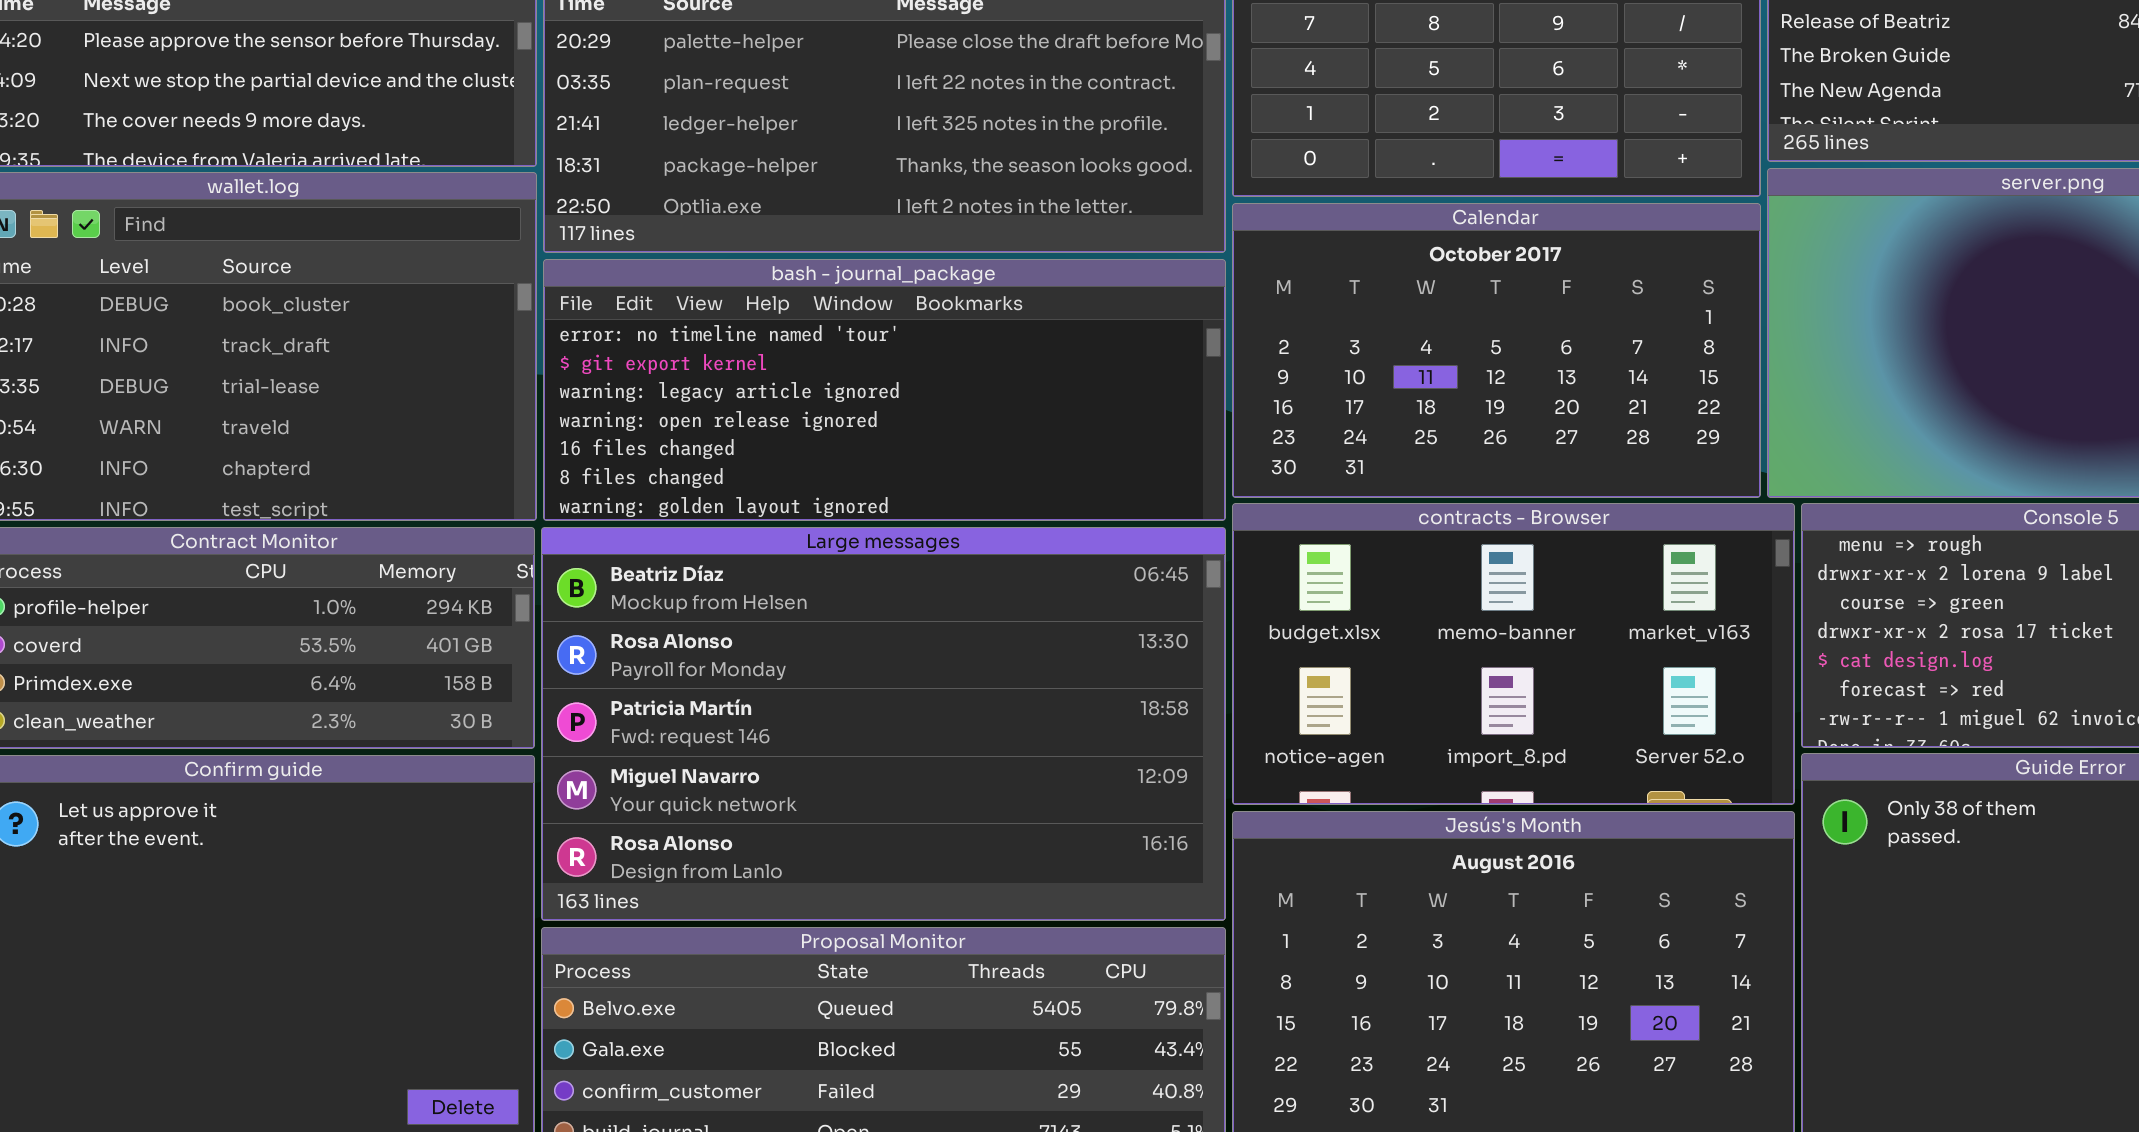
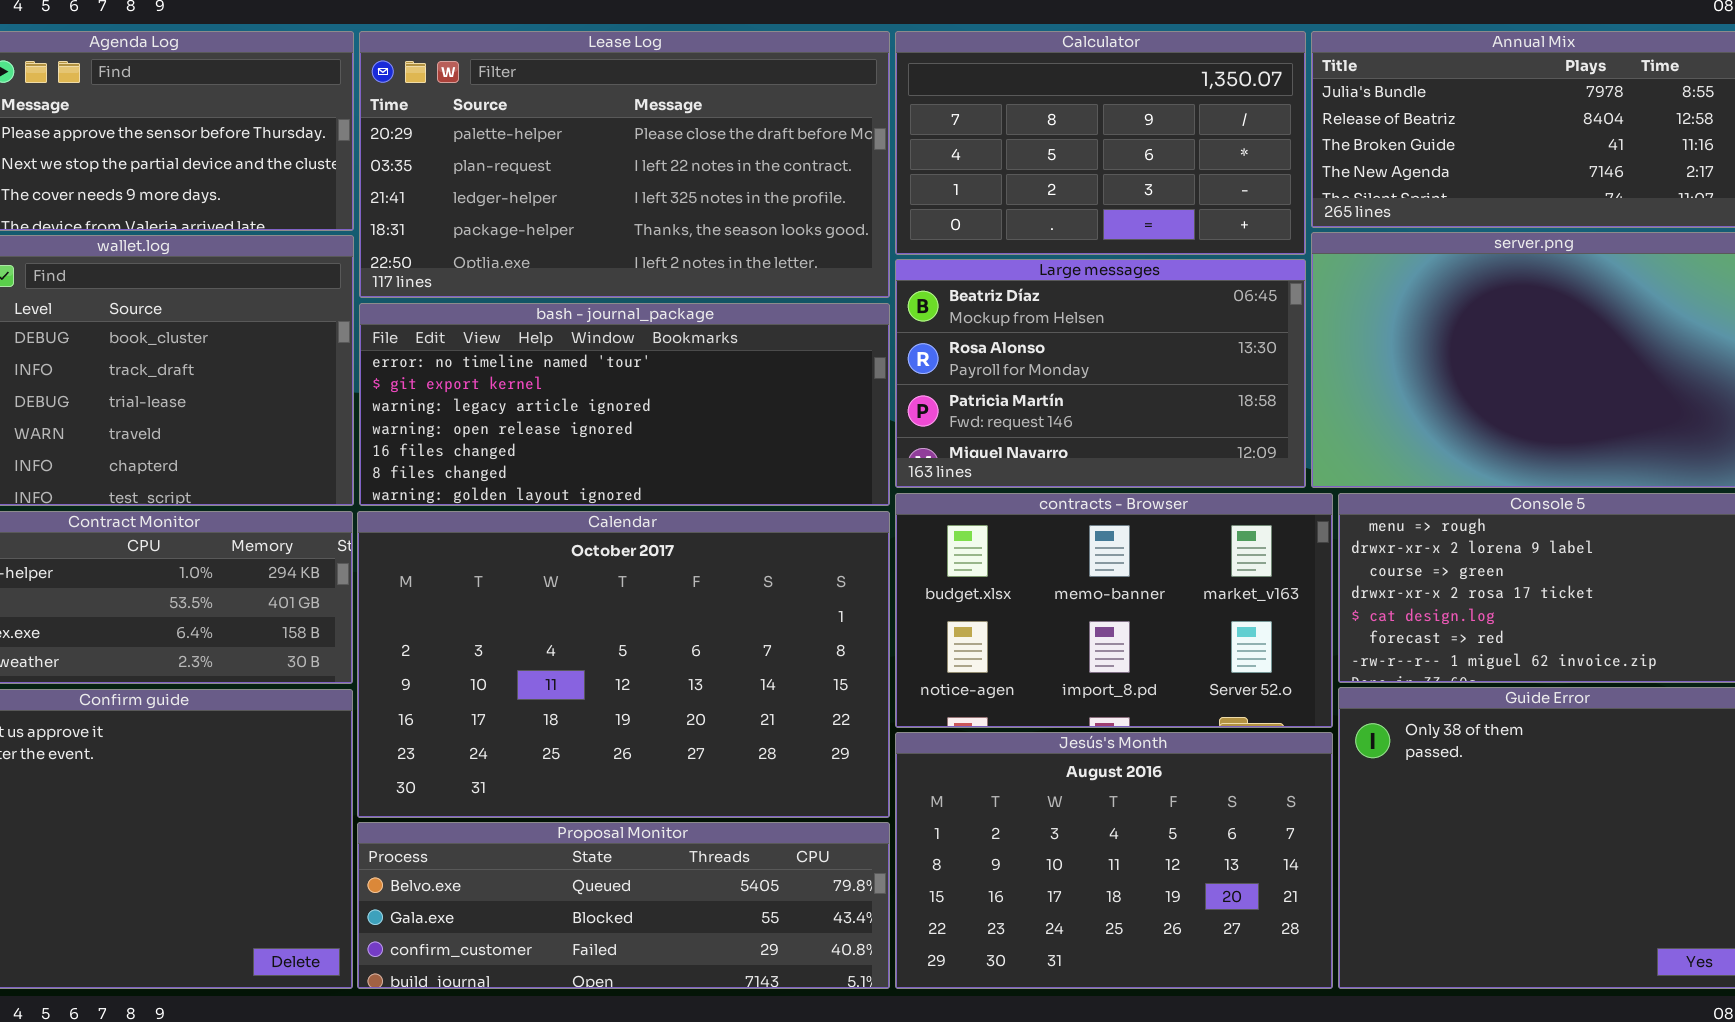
Calendar: [1232,203,1761,498] -> [357,511,890,818], moved, resized
Large messages: [541,527,1226,921] -> [895,259,1306,488], moved, resized

